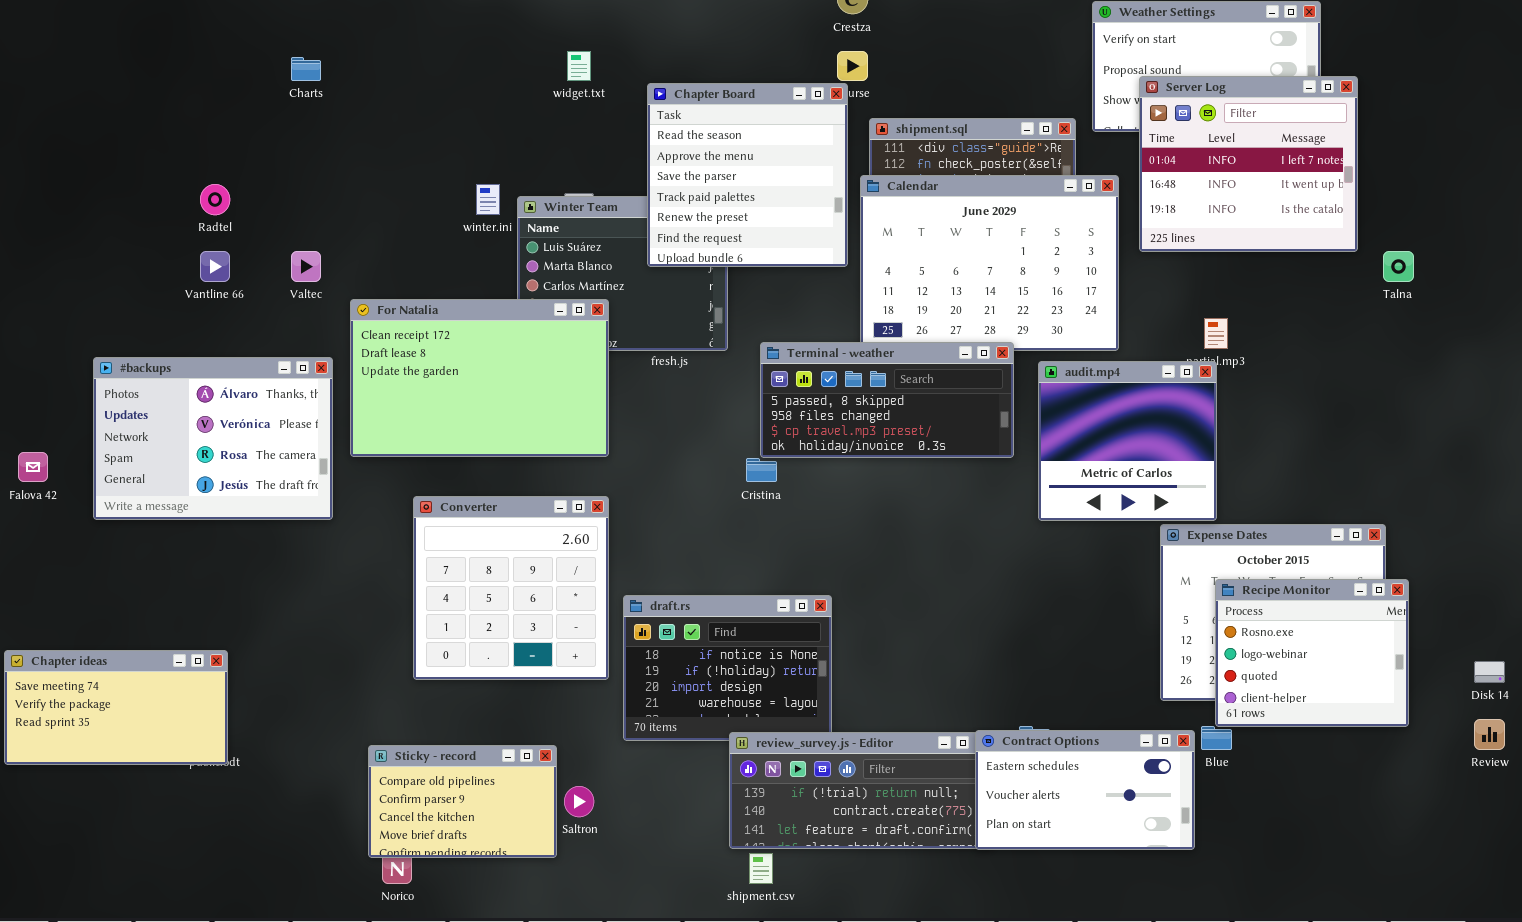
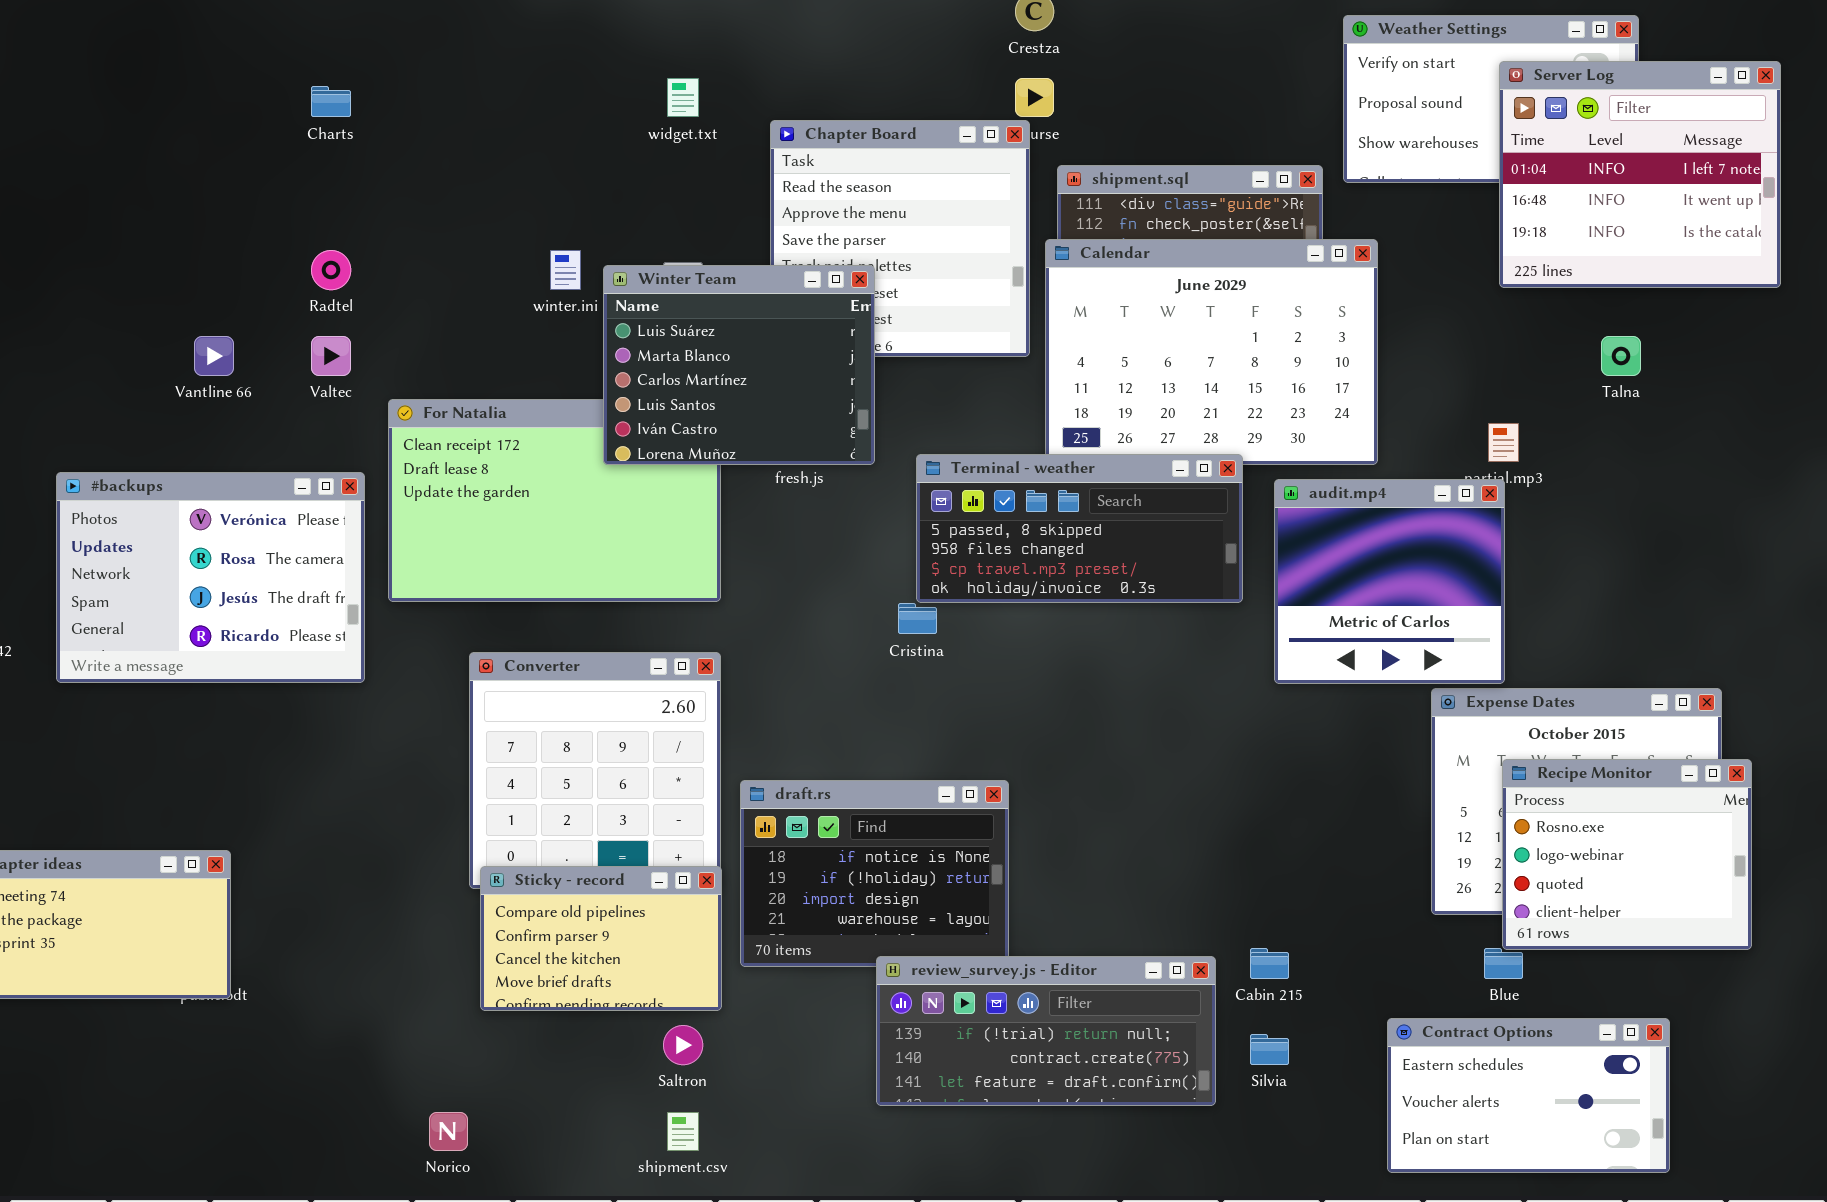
Server Log: [1139,76,1358,252] -> [1499,61,1781,288], moved
Radtel: [200,184,230,215] -> [311,250,351,290], moved
Winter Team: [517,196,728,351] -> [603,265,875,465], raised
Talna: [1383,251,1414,282] -> [1601,336,1641,376], moved
#backups: [93,357,333,520] -> [56,472,365,683], scrolled down 1 row
Contract Options: [975,730,1195,850] -> [1387,1018,1670,1173], moved
Sticky - record: [368,745,557,858] -> [480,866,722,1011], moved
shipment.csv: [749,853,773,884] -> [667,1112,699,1151], moved

